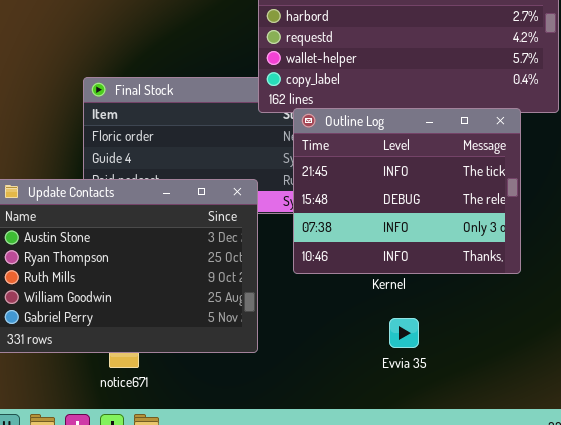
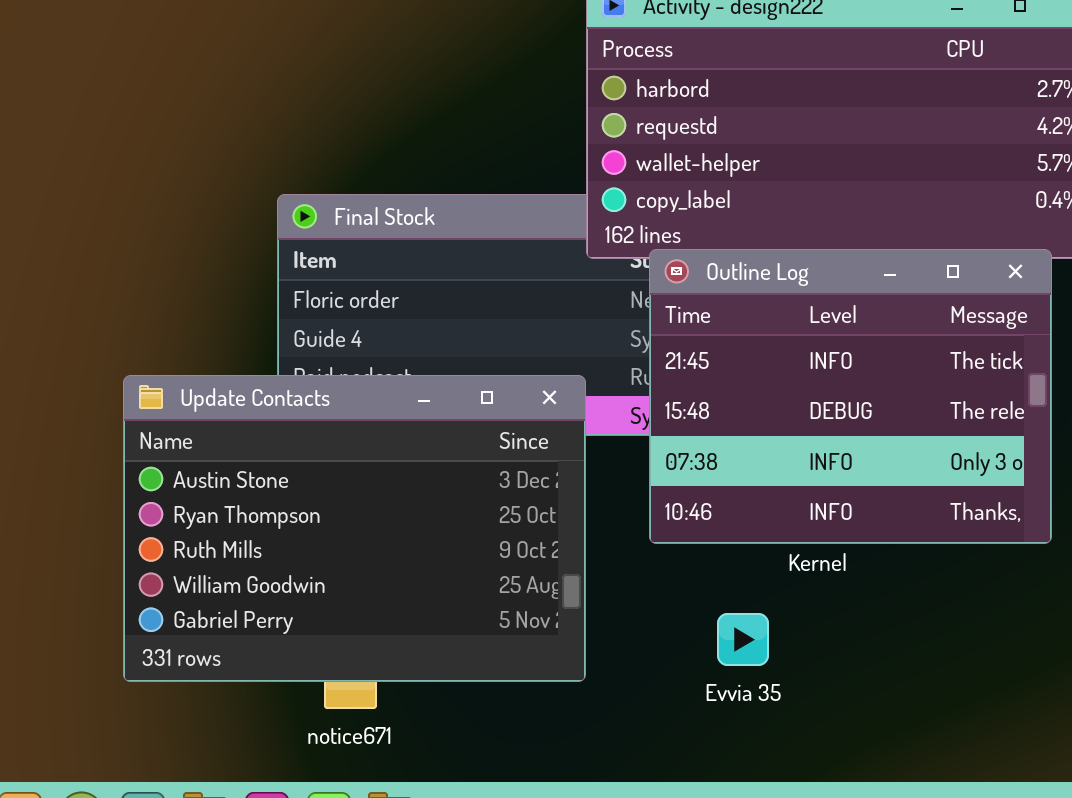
Evvia 35: [389,318,419,348] -> [717,613,769,666], moved

